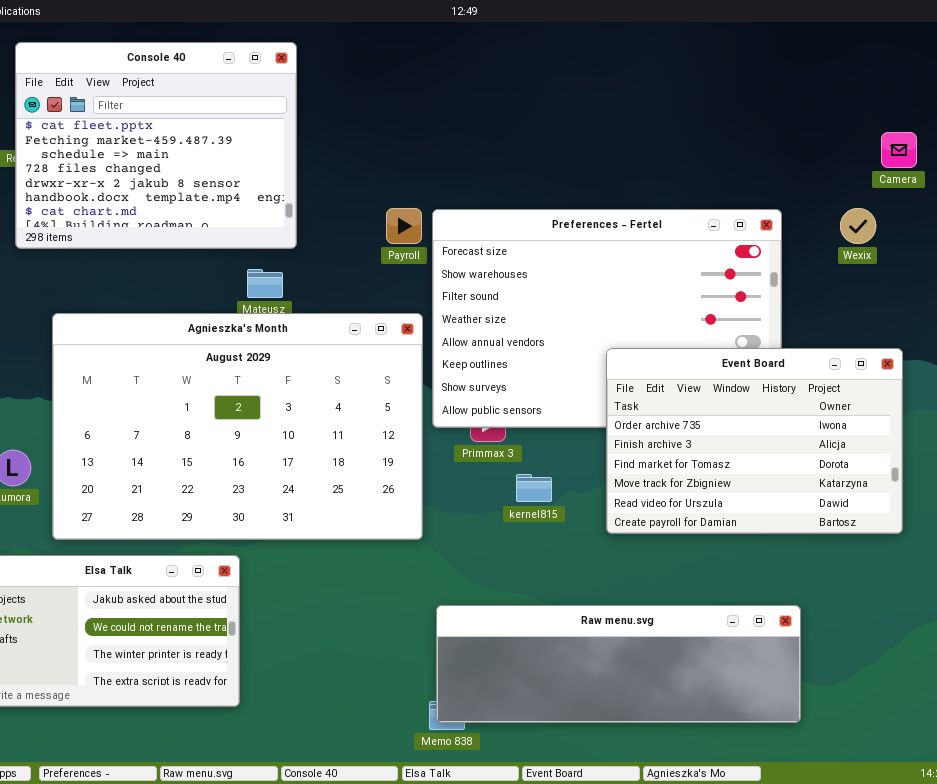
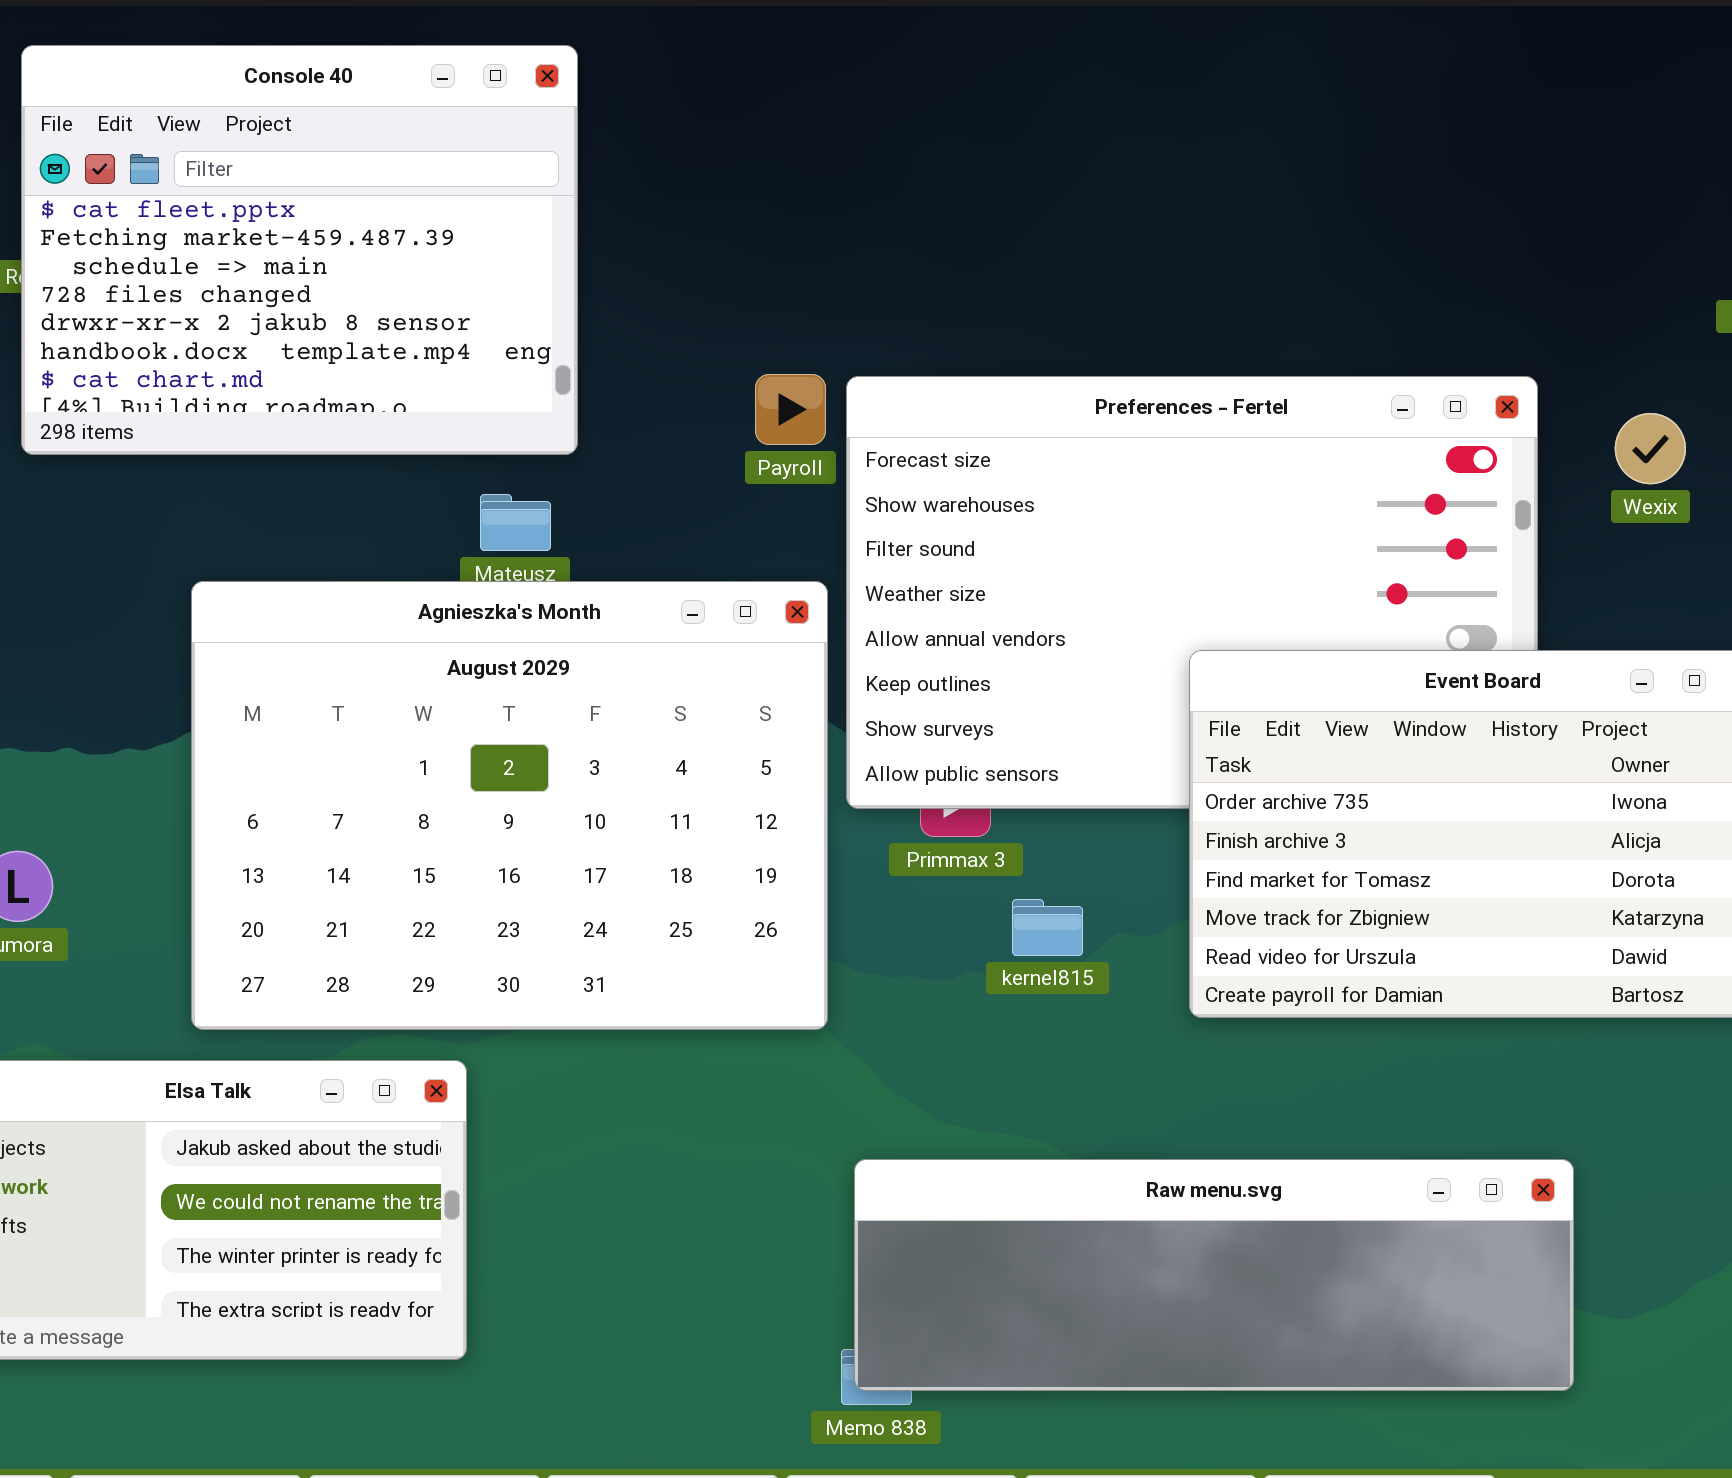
Wexix: [840,208,876,244] -> [1615,413,1686,484], moved
Agnieszka's Month: [52,313,423,540] -> [191,581,828,1030], resized

